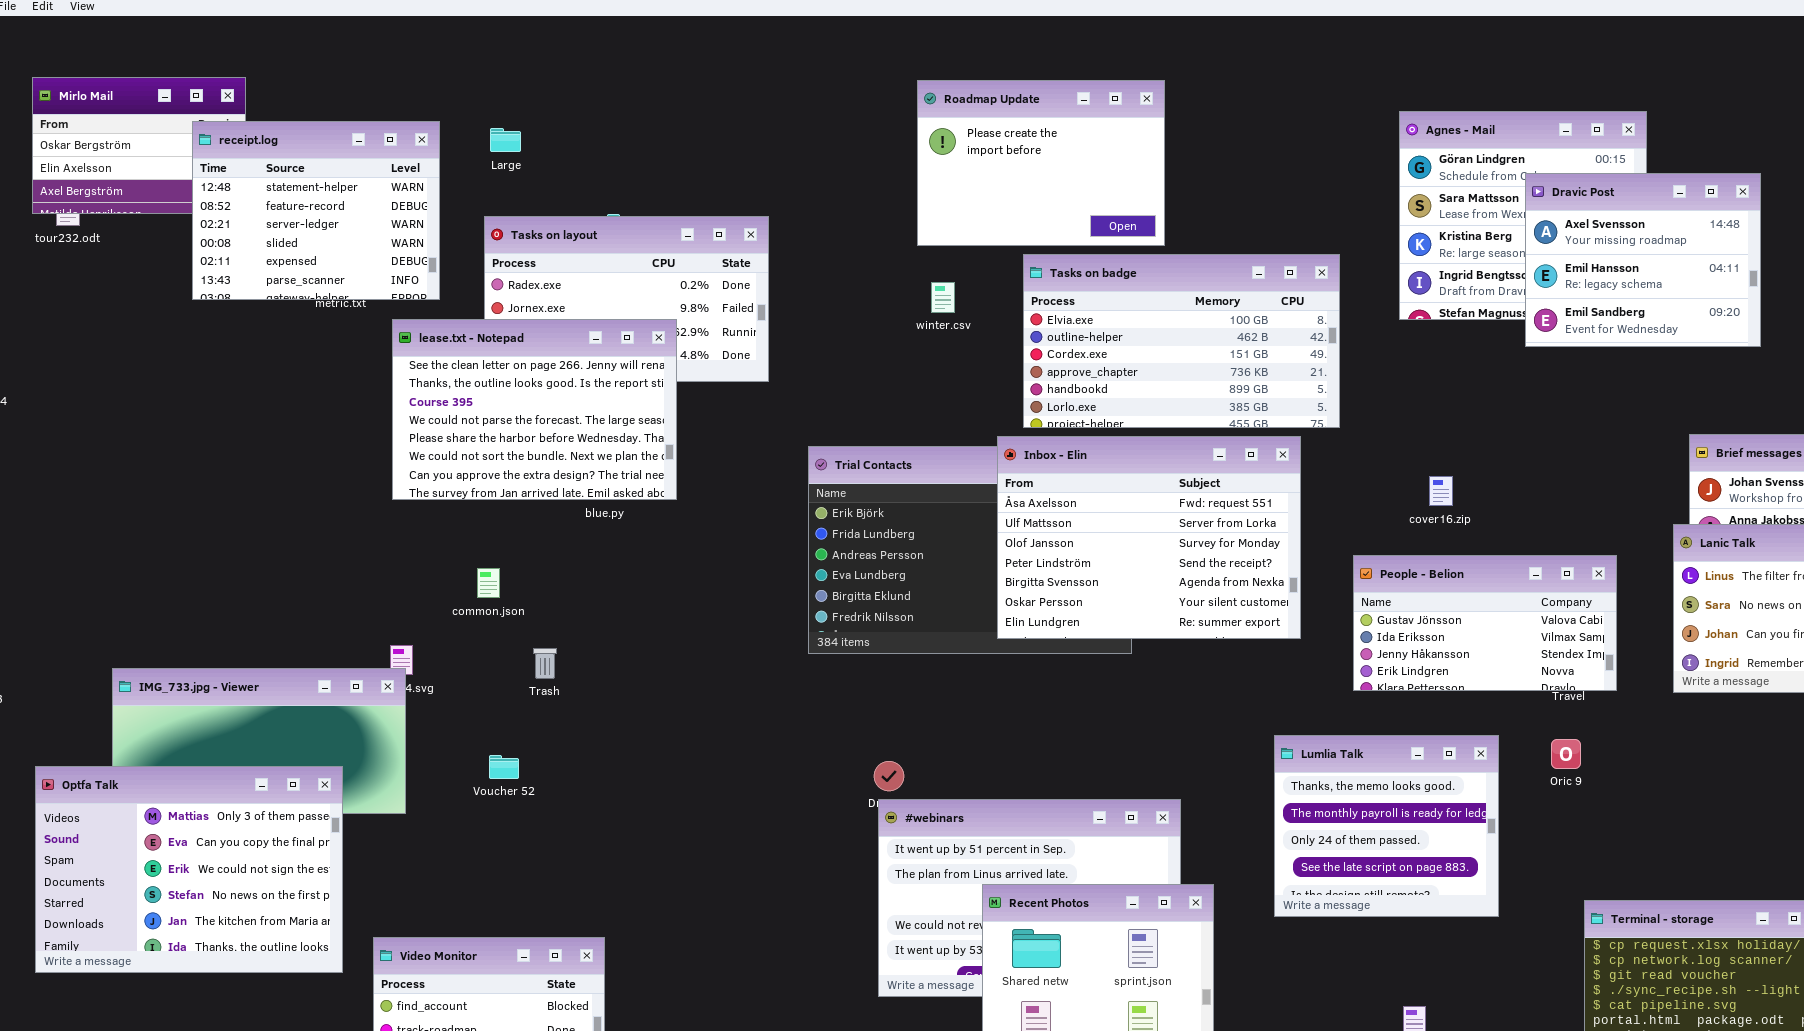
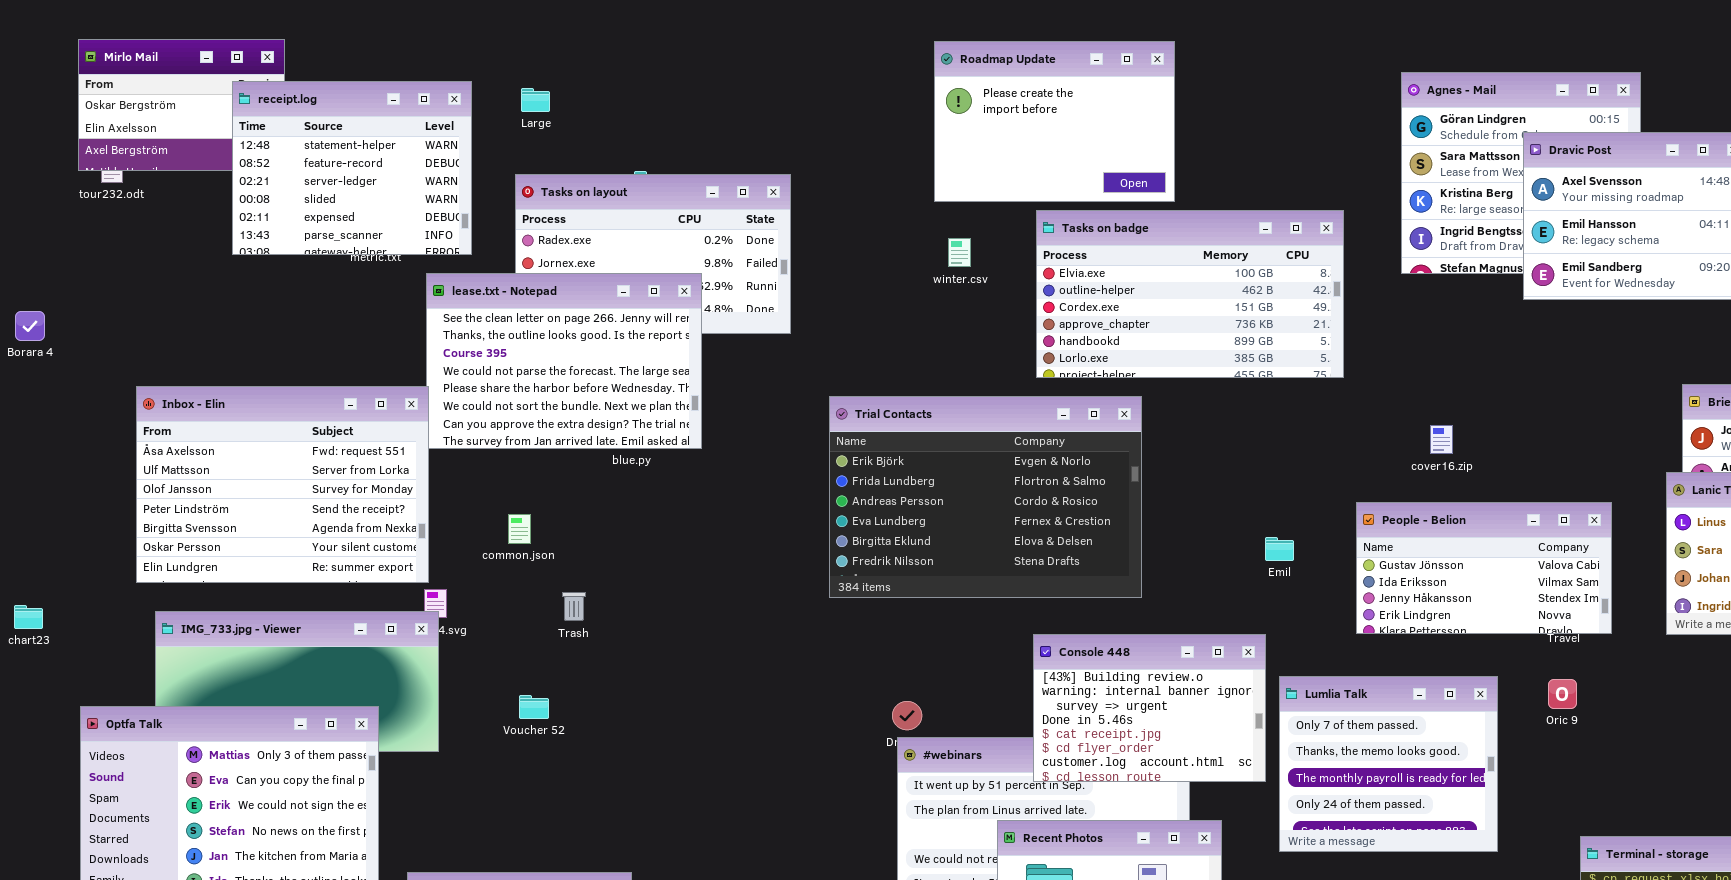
Inbox - Elin: [997,436,1301,639] -> [136,386,429,583], moved
Console 448: none -> [1033,634,1266,782], opened
Lumlia Talk: [1274,735,1499,917] -> [1279,676,1498,852], scrolled up 1 row

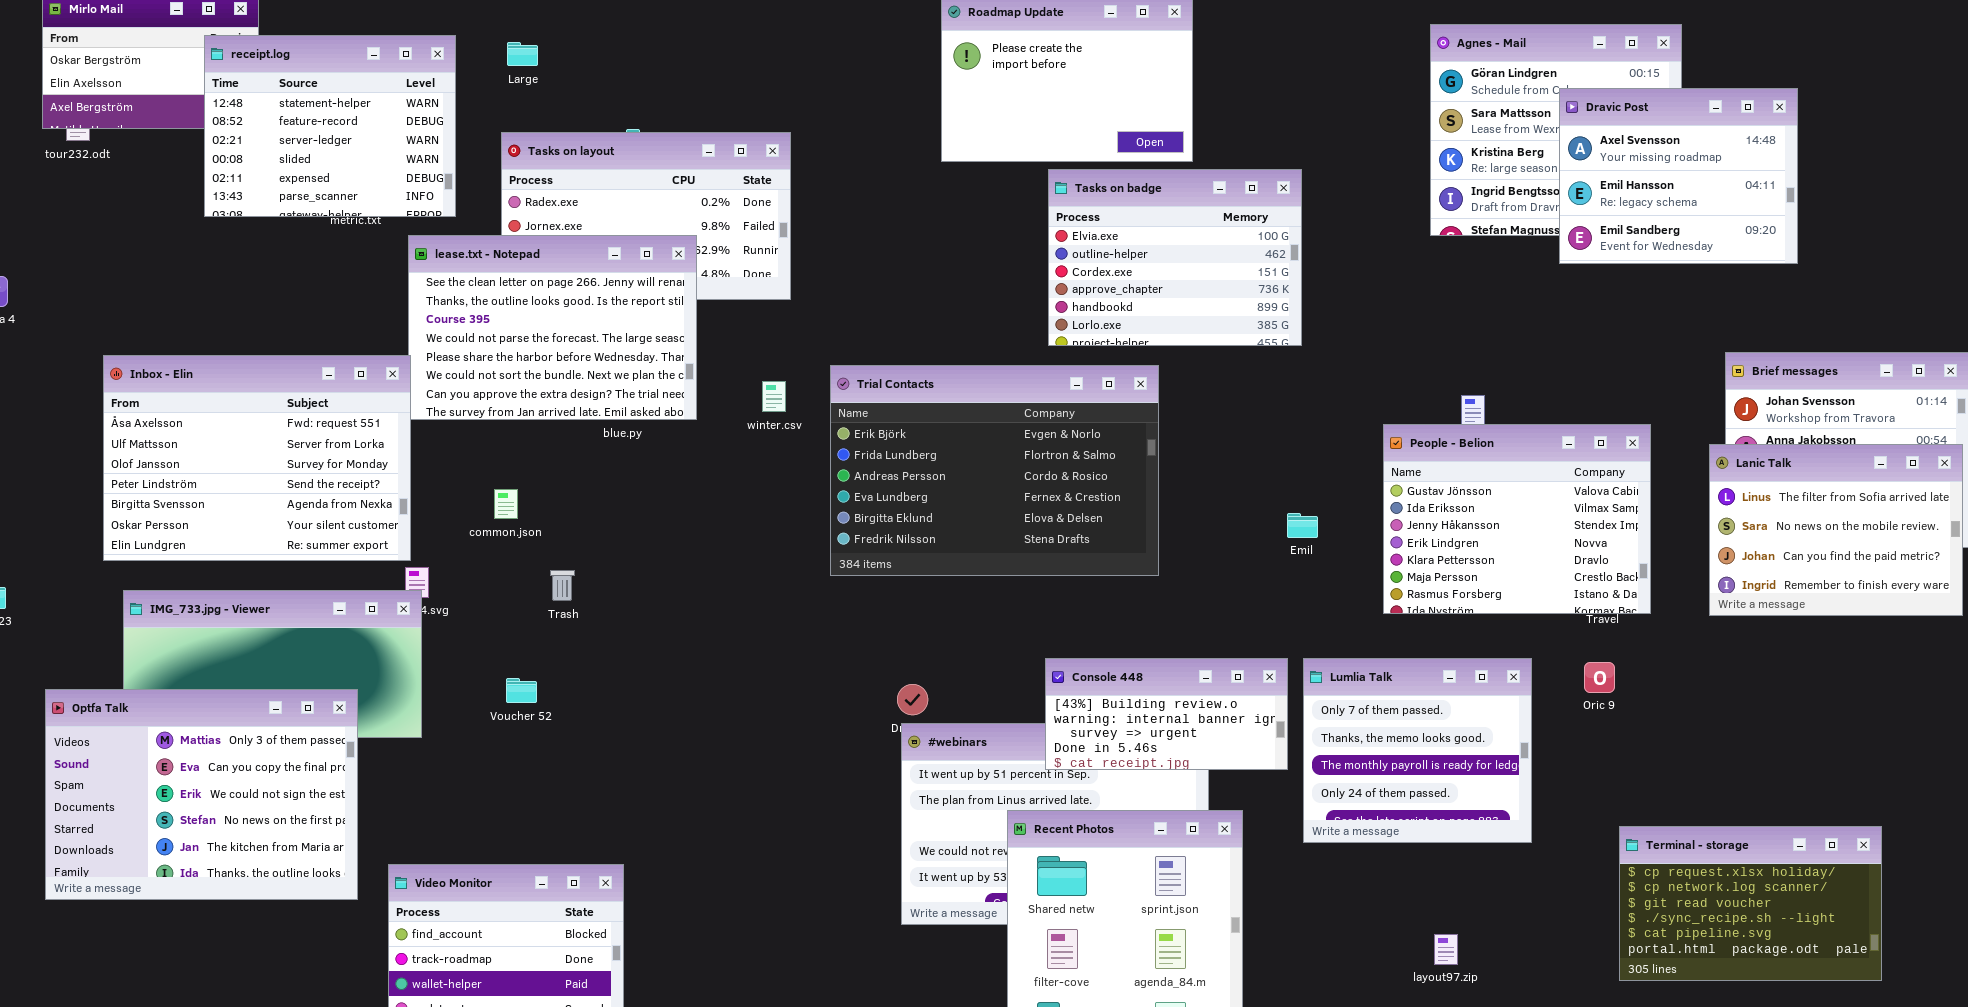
Tasks on badge: [1036,210,1344,378] -> [1048,169,1302,346], resized
winter.csv: [948,238,971,267] -> [762,381,786,412], moved
People - Belion: [1356,502,1612,634] -> [1383,424,1651,614], resized
Console 448: [1033,634,1266,782] -> [1045,658,1288,770], resized

